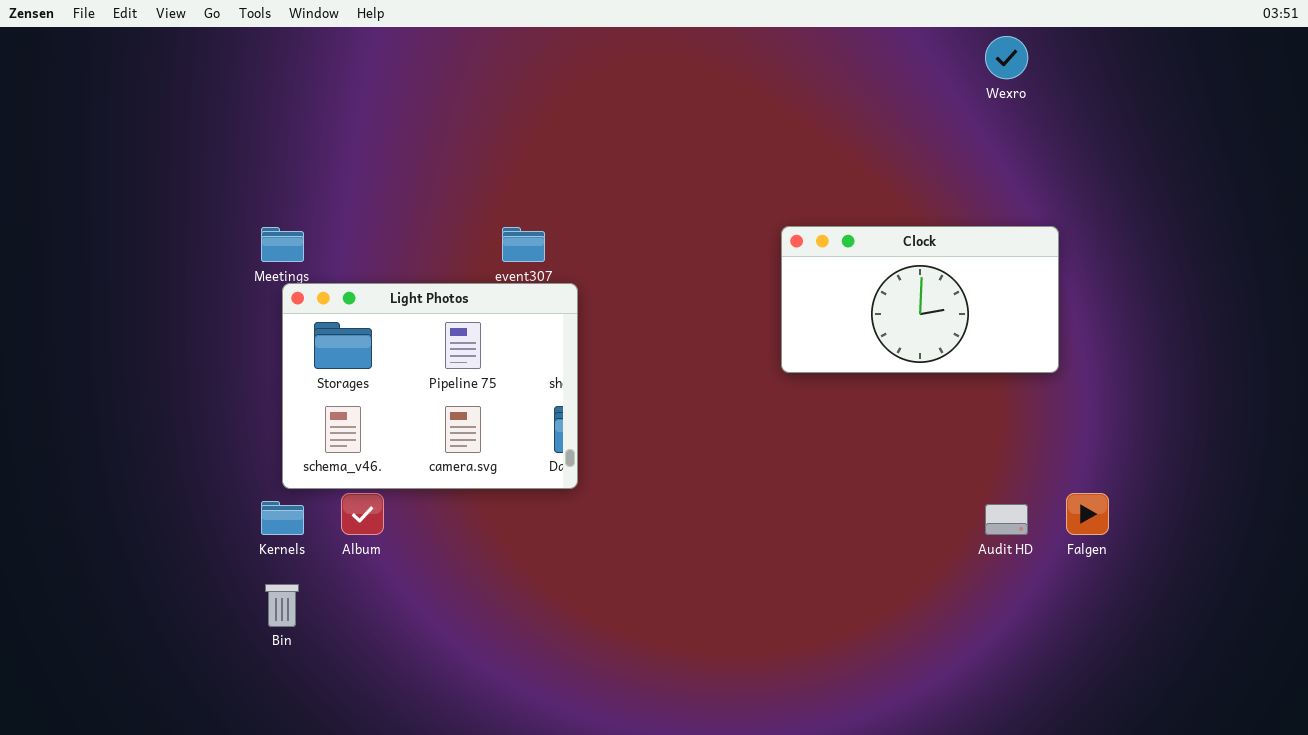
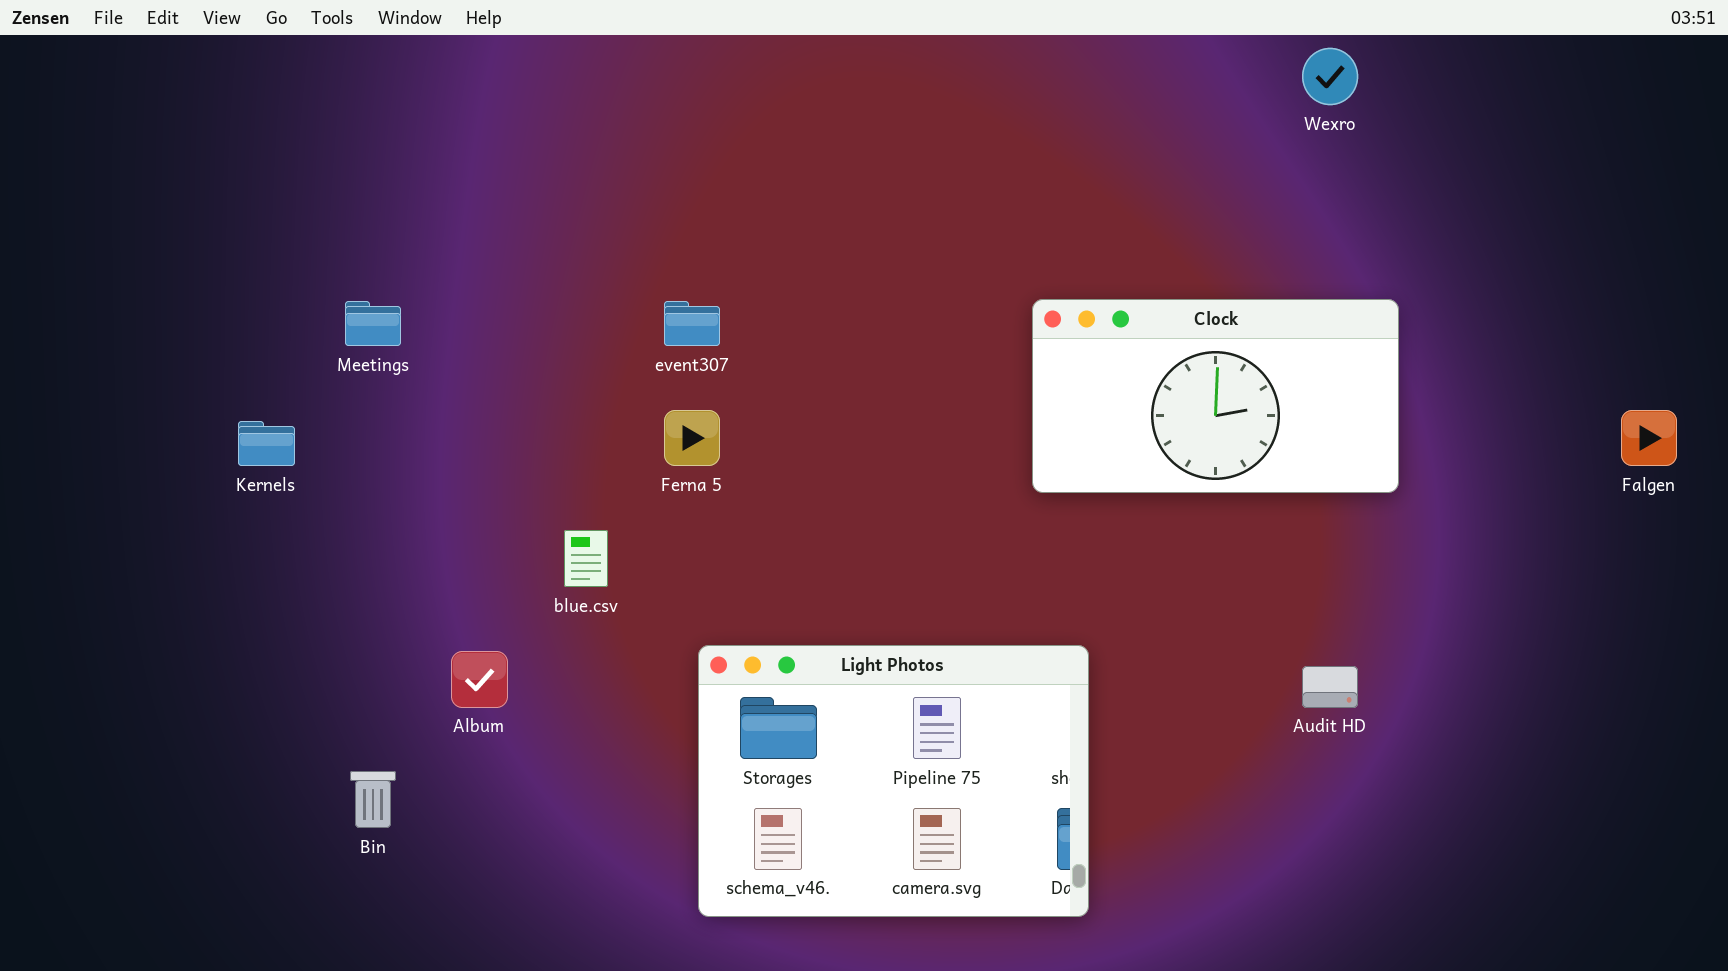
Light Photos: [282,283,578,489] -> [698,645,1089,917], moved
Falgen: [1066,493,1109,535] -> [1621,410,1677,466], moved
Kernels: [261,501,304,535] -> [238,421,295,466], moved

